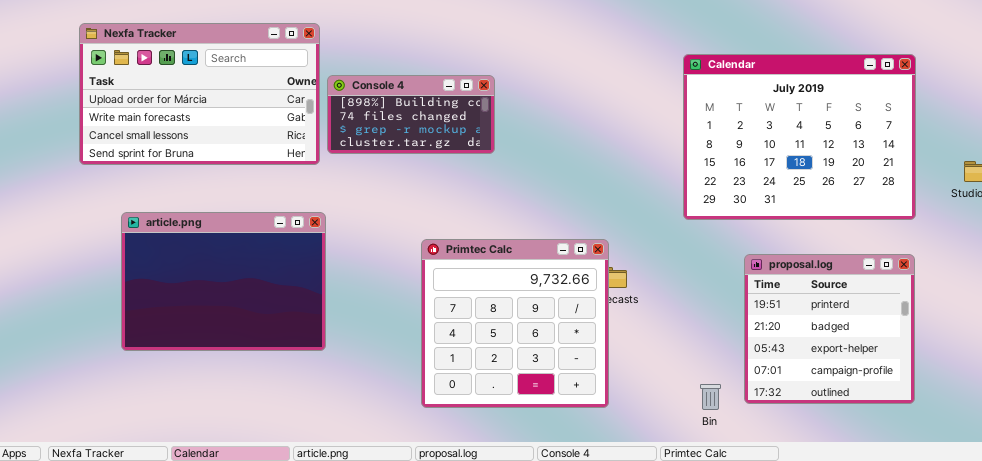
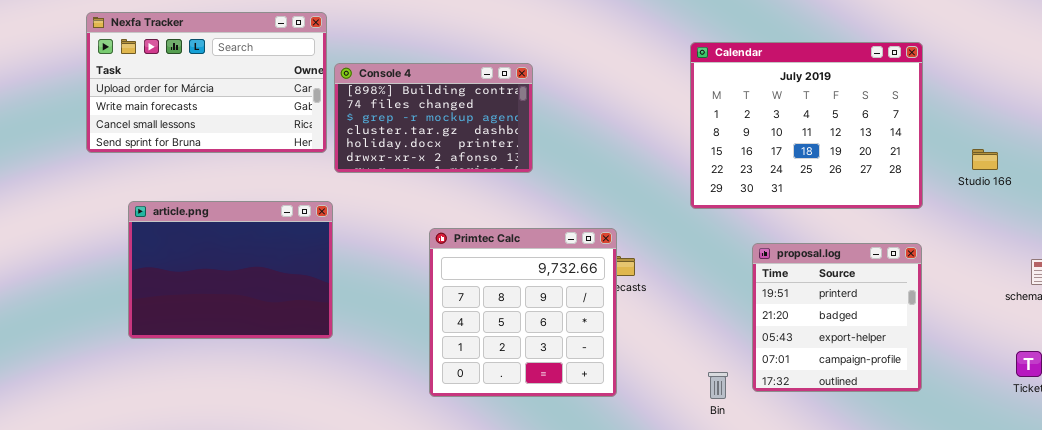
Console 4: [327,75,495,154] -> [334,63,533,173], resized

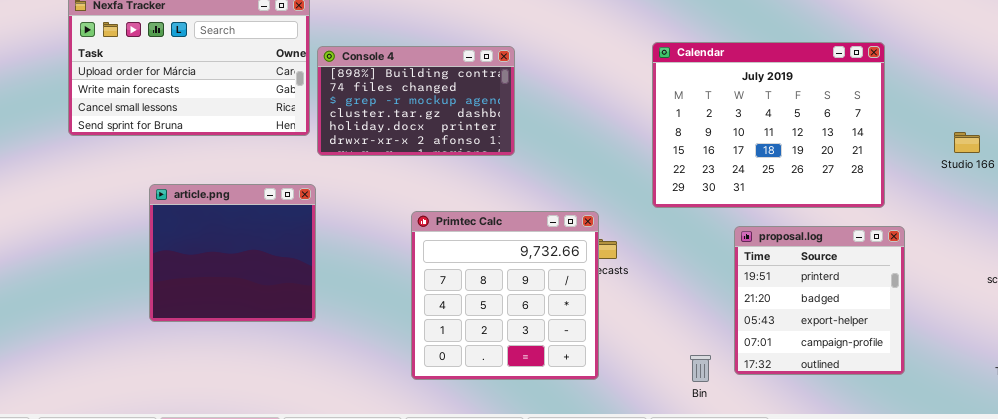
Calendar: [690,42,923,209] -> [652,42,885,208], moved
article.png: [128,201,333,339] -> [149,184,316,322], resized

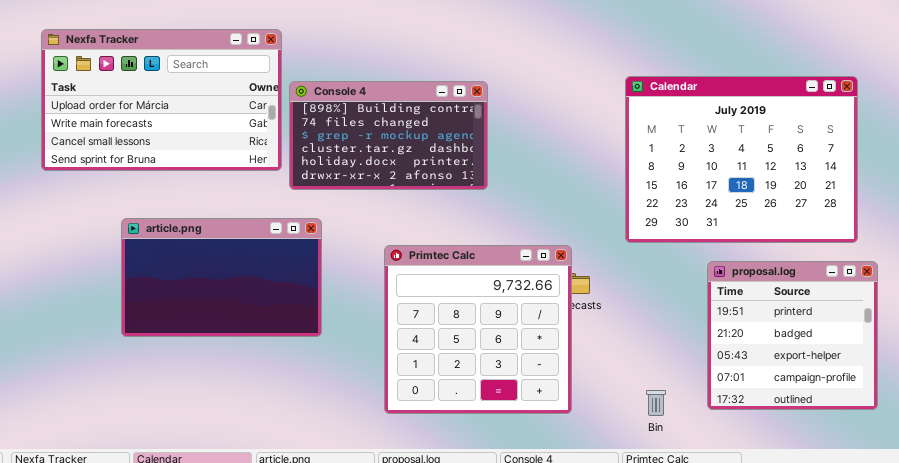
article.png: [149,184,316,322] -> [121,218,322,337], resized
Bin: [690,355,711,382] -> [646,390,666,416], moved

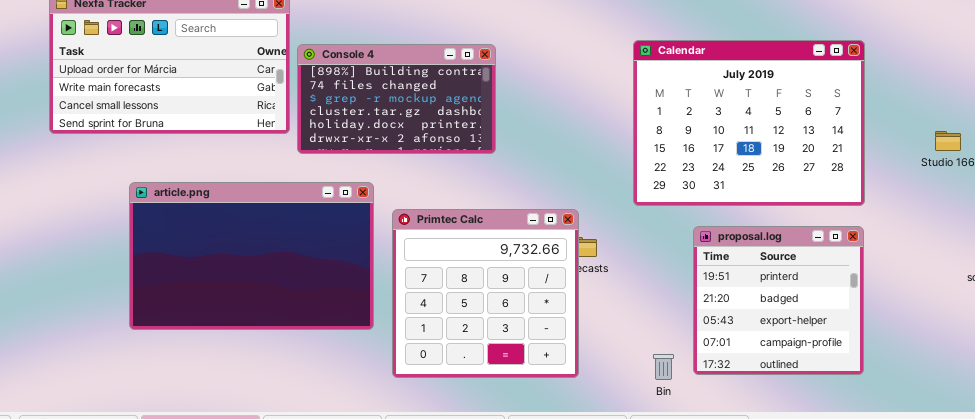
article.png: [121,218,322,337] -> [129,182,374,330], resized
proposal.log: [707,261,878,410] -> [693,226,864,375], moved

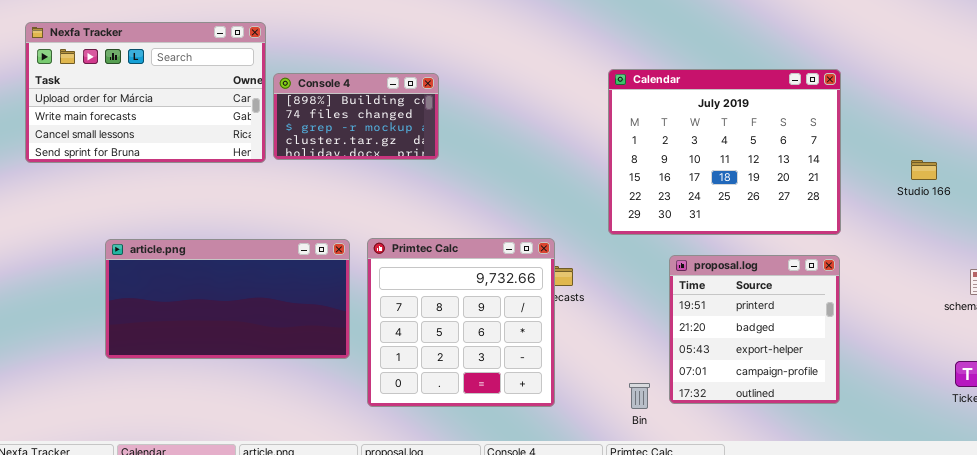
Console 4: [297,44,496,154] -> [273,73,439,160], resized
article.png: [129,182,374,330] -> [105,239,350,359], resized

